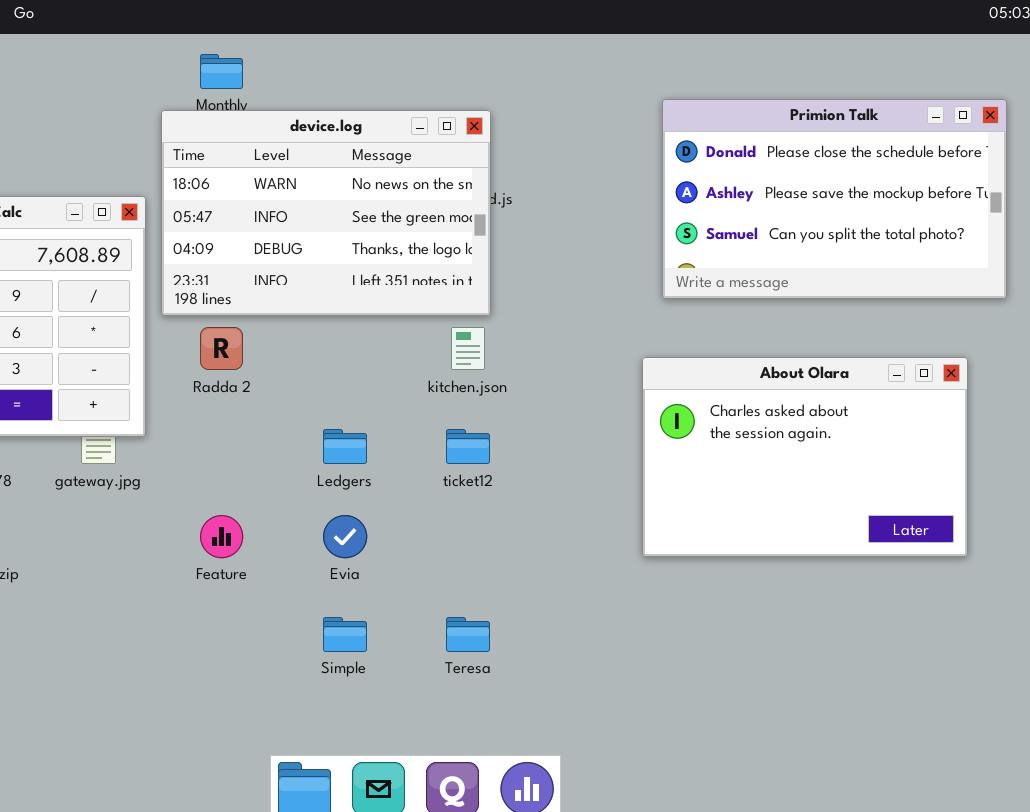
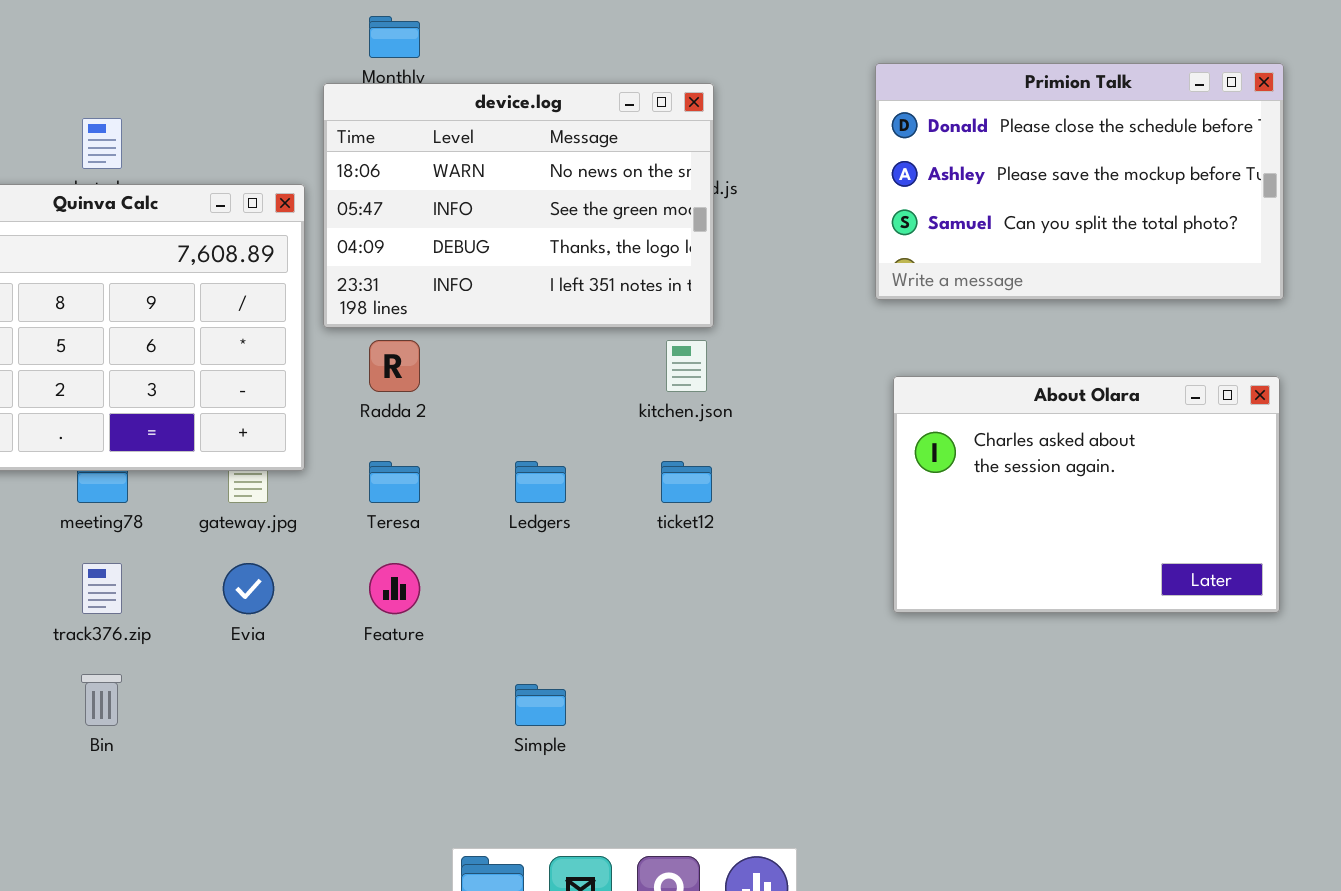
Primion Talk: [662,99,1007,299] -> [875,63,1284,300], moved
Evia: [323,515,367,558] -> [223,563,274,614], moved
Teresa: [446,617,490,652] -> [369,461,420,503], moved

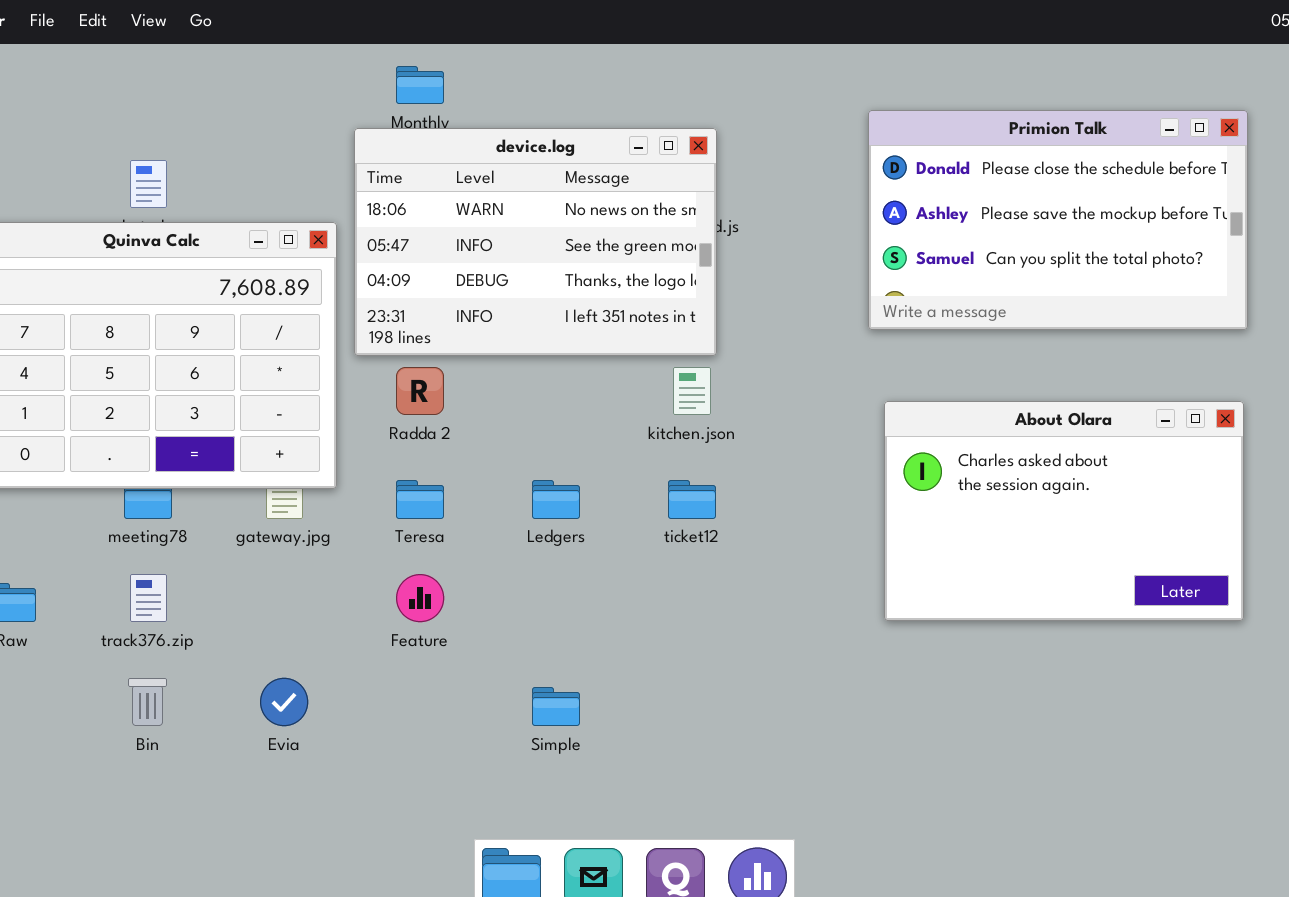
Evia: [223,563,274,614] -> [260,678,308,726], moved

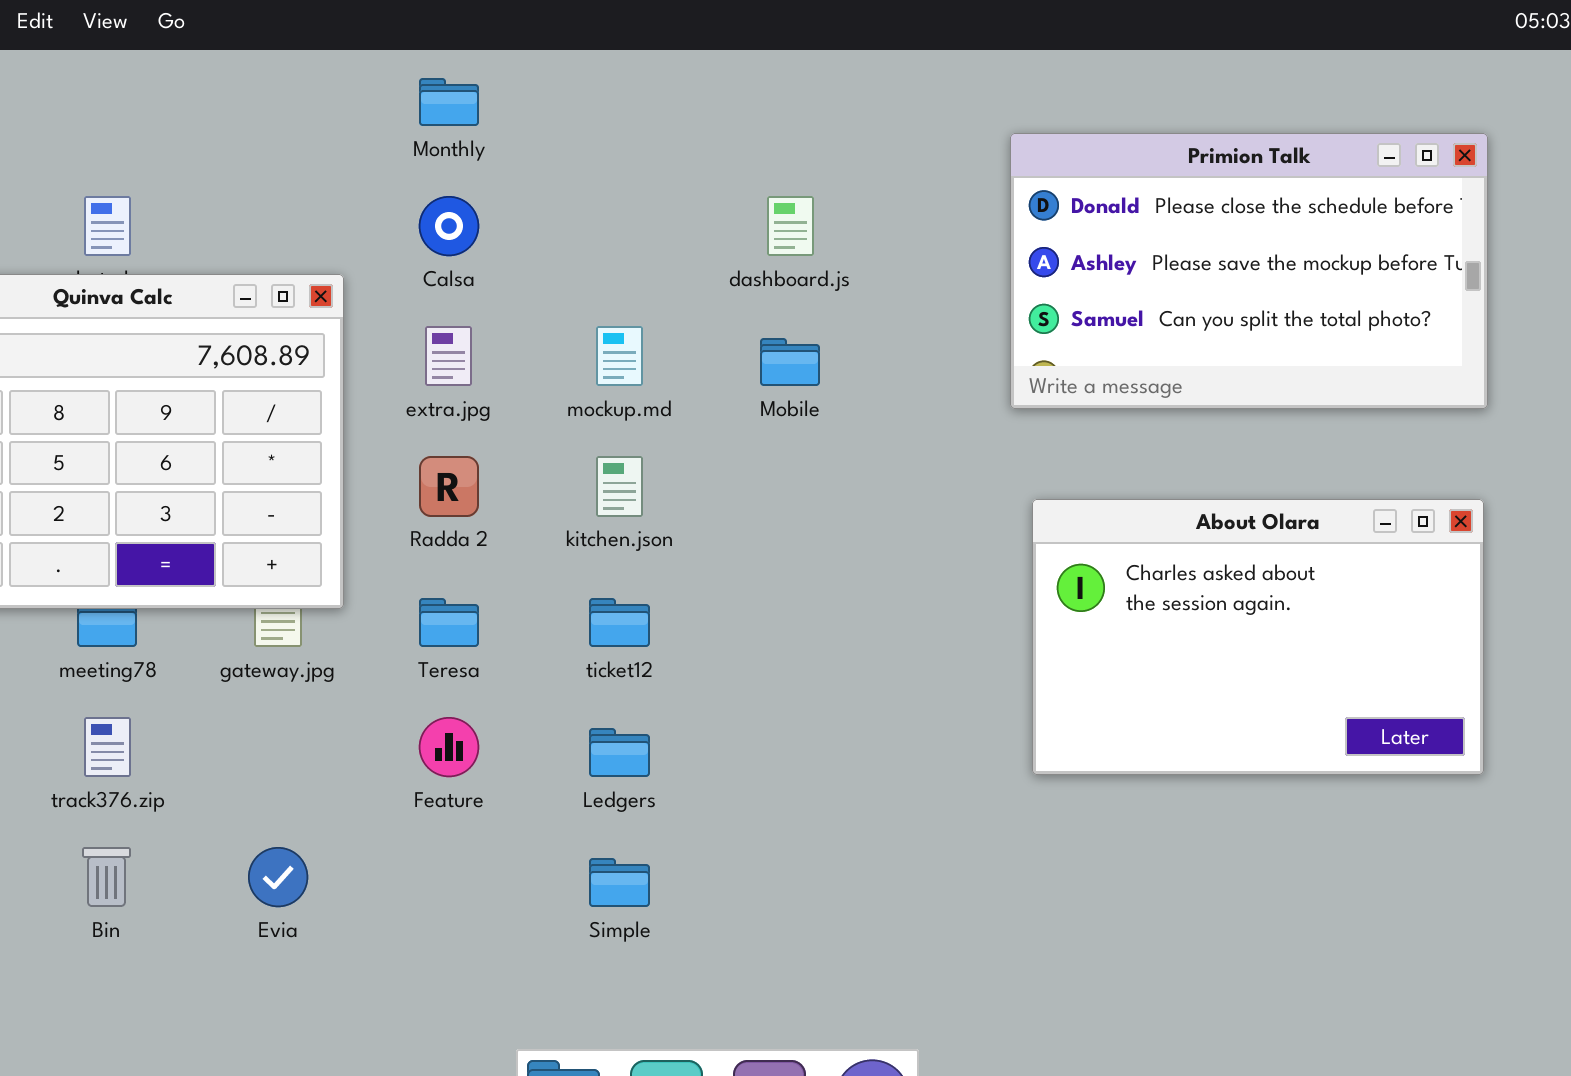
device.log: [354,128,717,356] -> none, closed
kitchen.json: [673,367,711,415] -> [596,456,643,517], moved
Ledgers: [532,480,580,519] -> [589,728,650,777], moved
ticket12: [668,480,716,519] -> [589,598,650,647], moved

